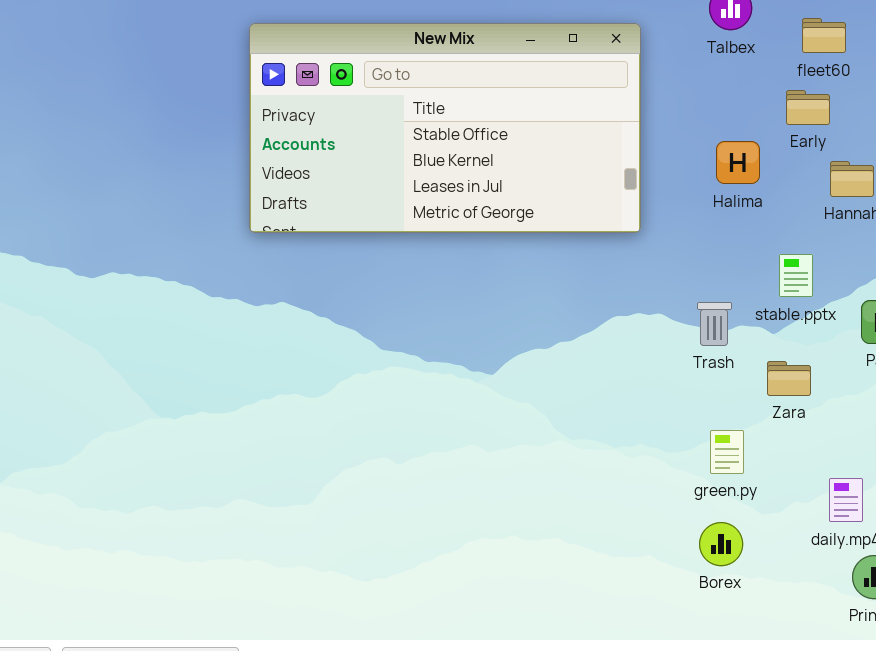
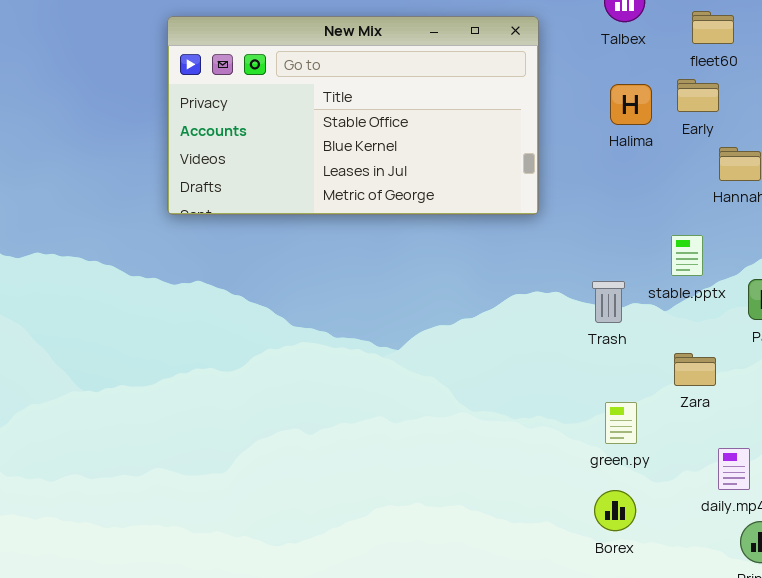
Halima: [716,141,760,184] -> [610,84,652,125], moved
Zara: [767,361,811,396] -> [674,353,716,386], moved

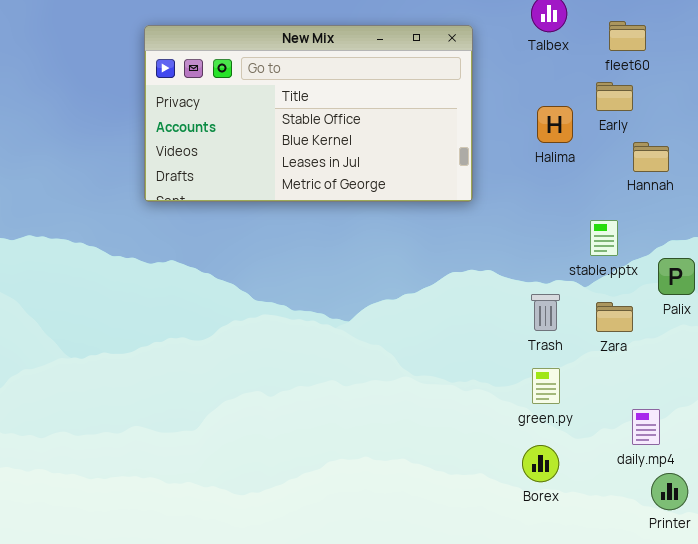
Halima: [610,84,652,125] -> [537,106,573,143], moved
Trash: [592,281,625,323] -> [531,294,560,331], moved
Zara: [674,353,716,386] -> [596,302,633,332], moved

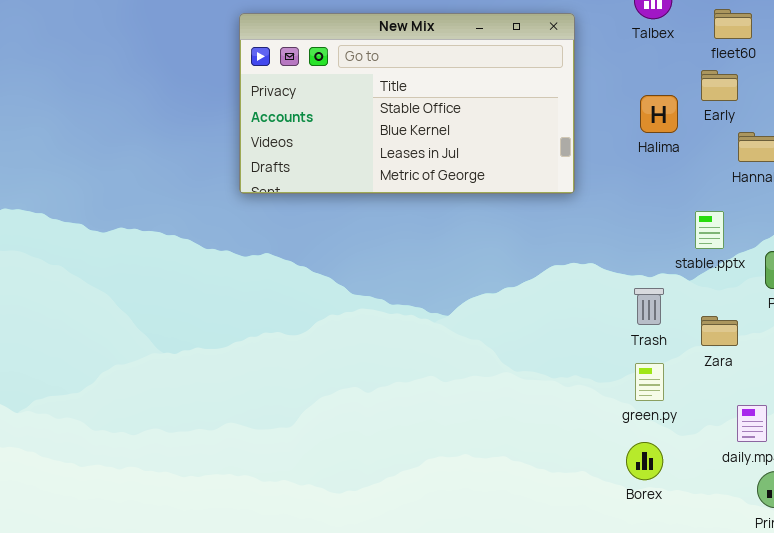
Zara: [596,302,633,332] -> [701,316,738,346], moved

